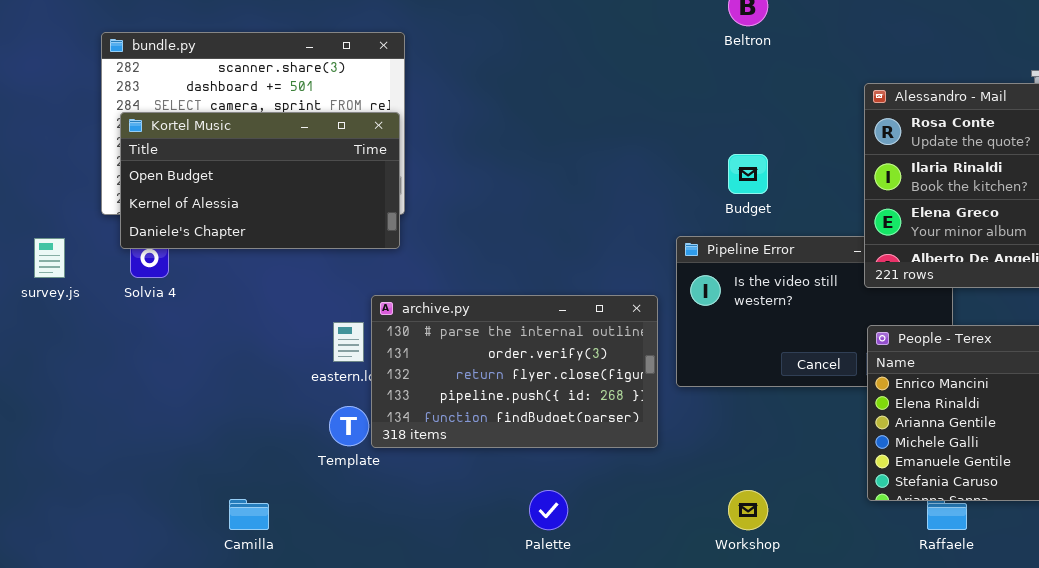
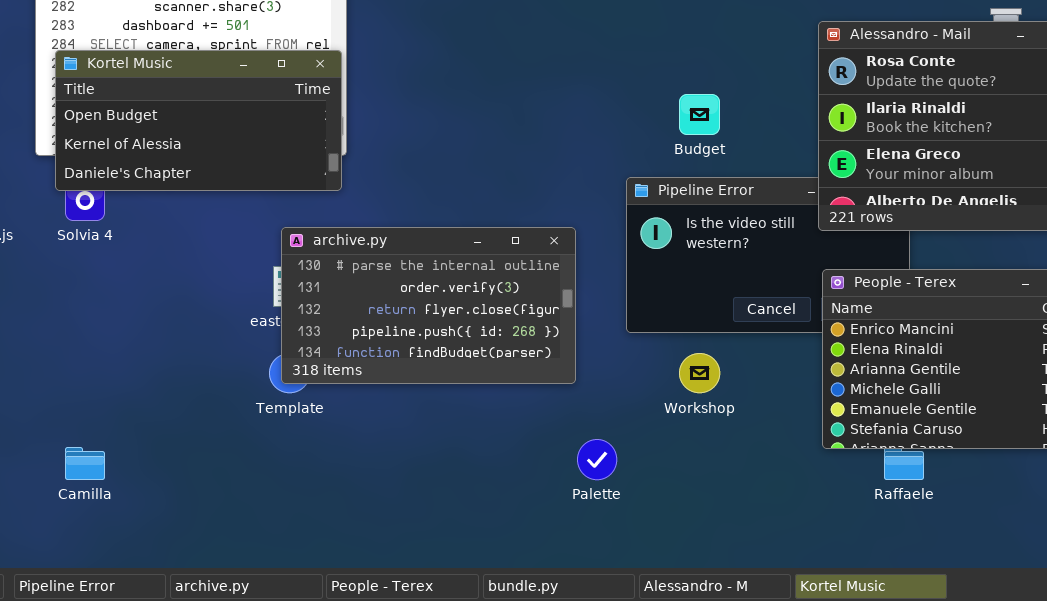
archive.py: [371,295,658,448] -> [281,227,576,384], moved
Palette: [529,490,568,530] -> [577,439,617,480], moved
Workshop: [728,490,768,530] -> [679,353,720,393], moved
Camilla: [229,499,269,530] -> [65,447,105,480], moved

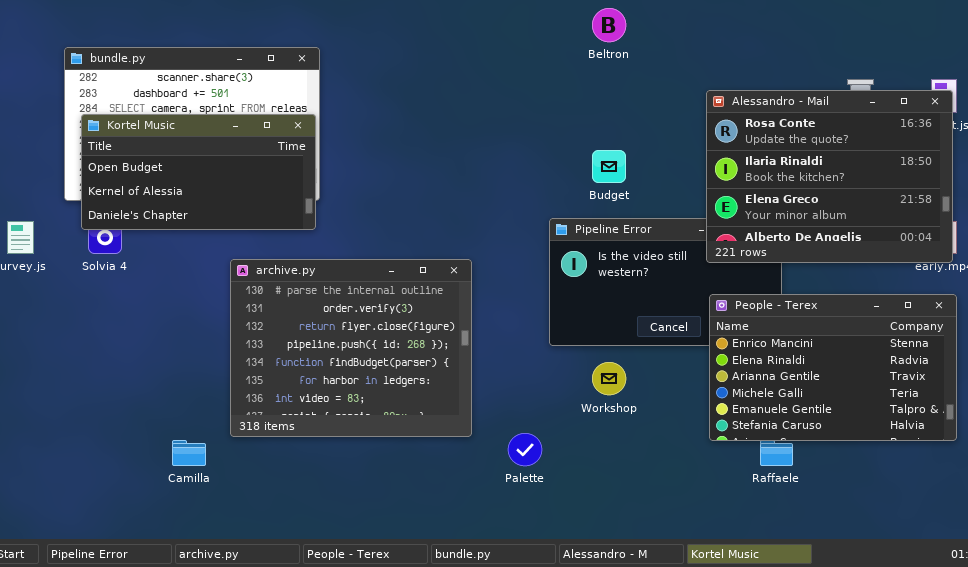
archive.py: [281,227,576,384] -> [230,259,472,437], moved, resized
Camilla: [65,447,105,480] -> [172,440,206,466], moved

